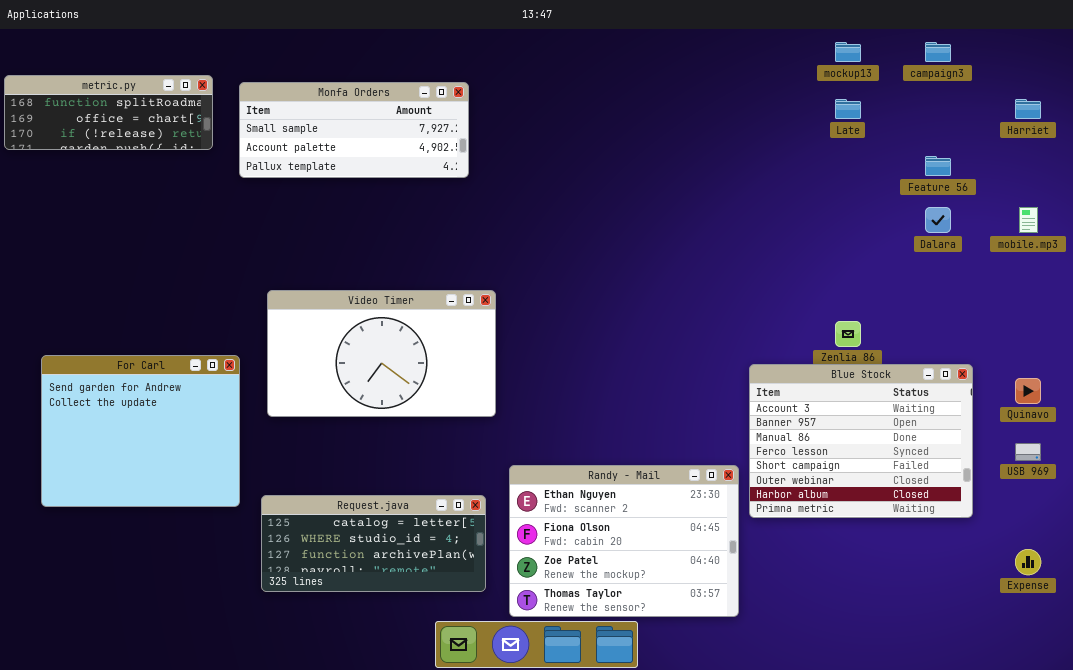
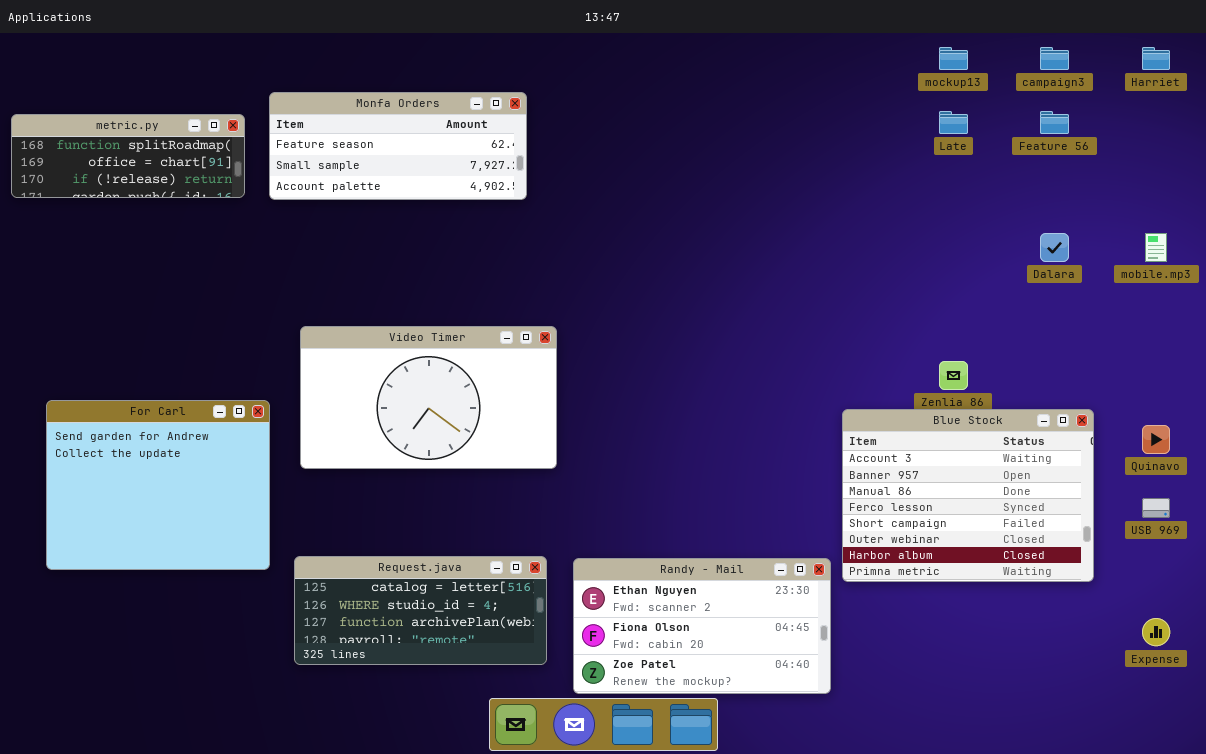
metric.py: [4,75,213,150] -> [11,114,245,198], moved
Monfa Orders: [239,82,469,178] -> [269,92,527,200], scrolled up 1 row
Harriet: [1015,99,1041,119] -> [1142,47,1170,70], moved
Feature 56: [925,156,951,176] -> [1040,111,1069,134], moved
Randy - Mail: [509,465,739,617] -> [573,558,831,694], resized

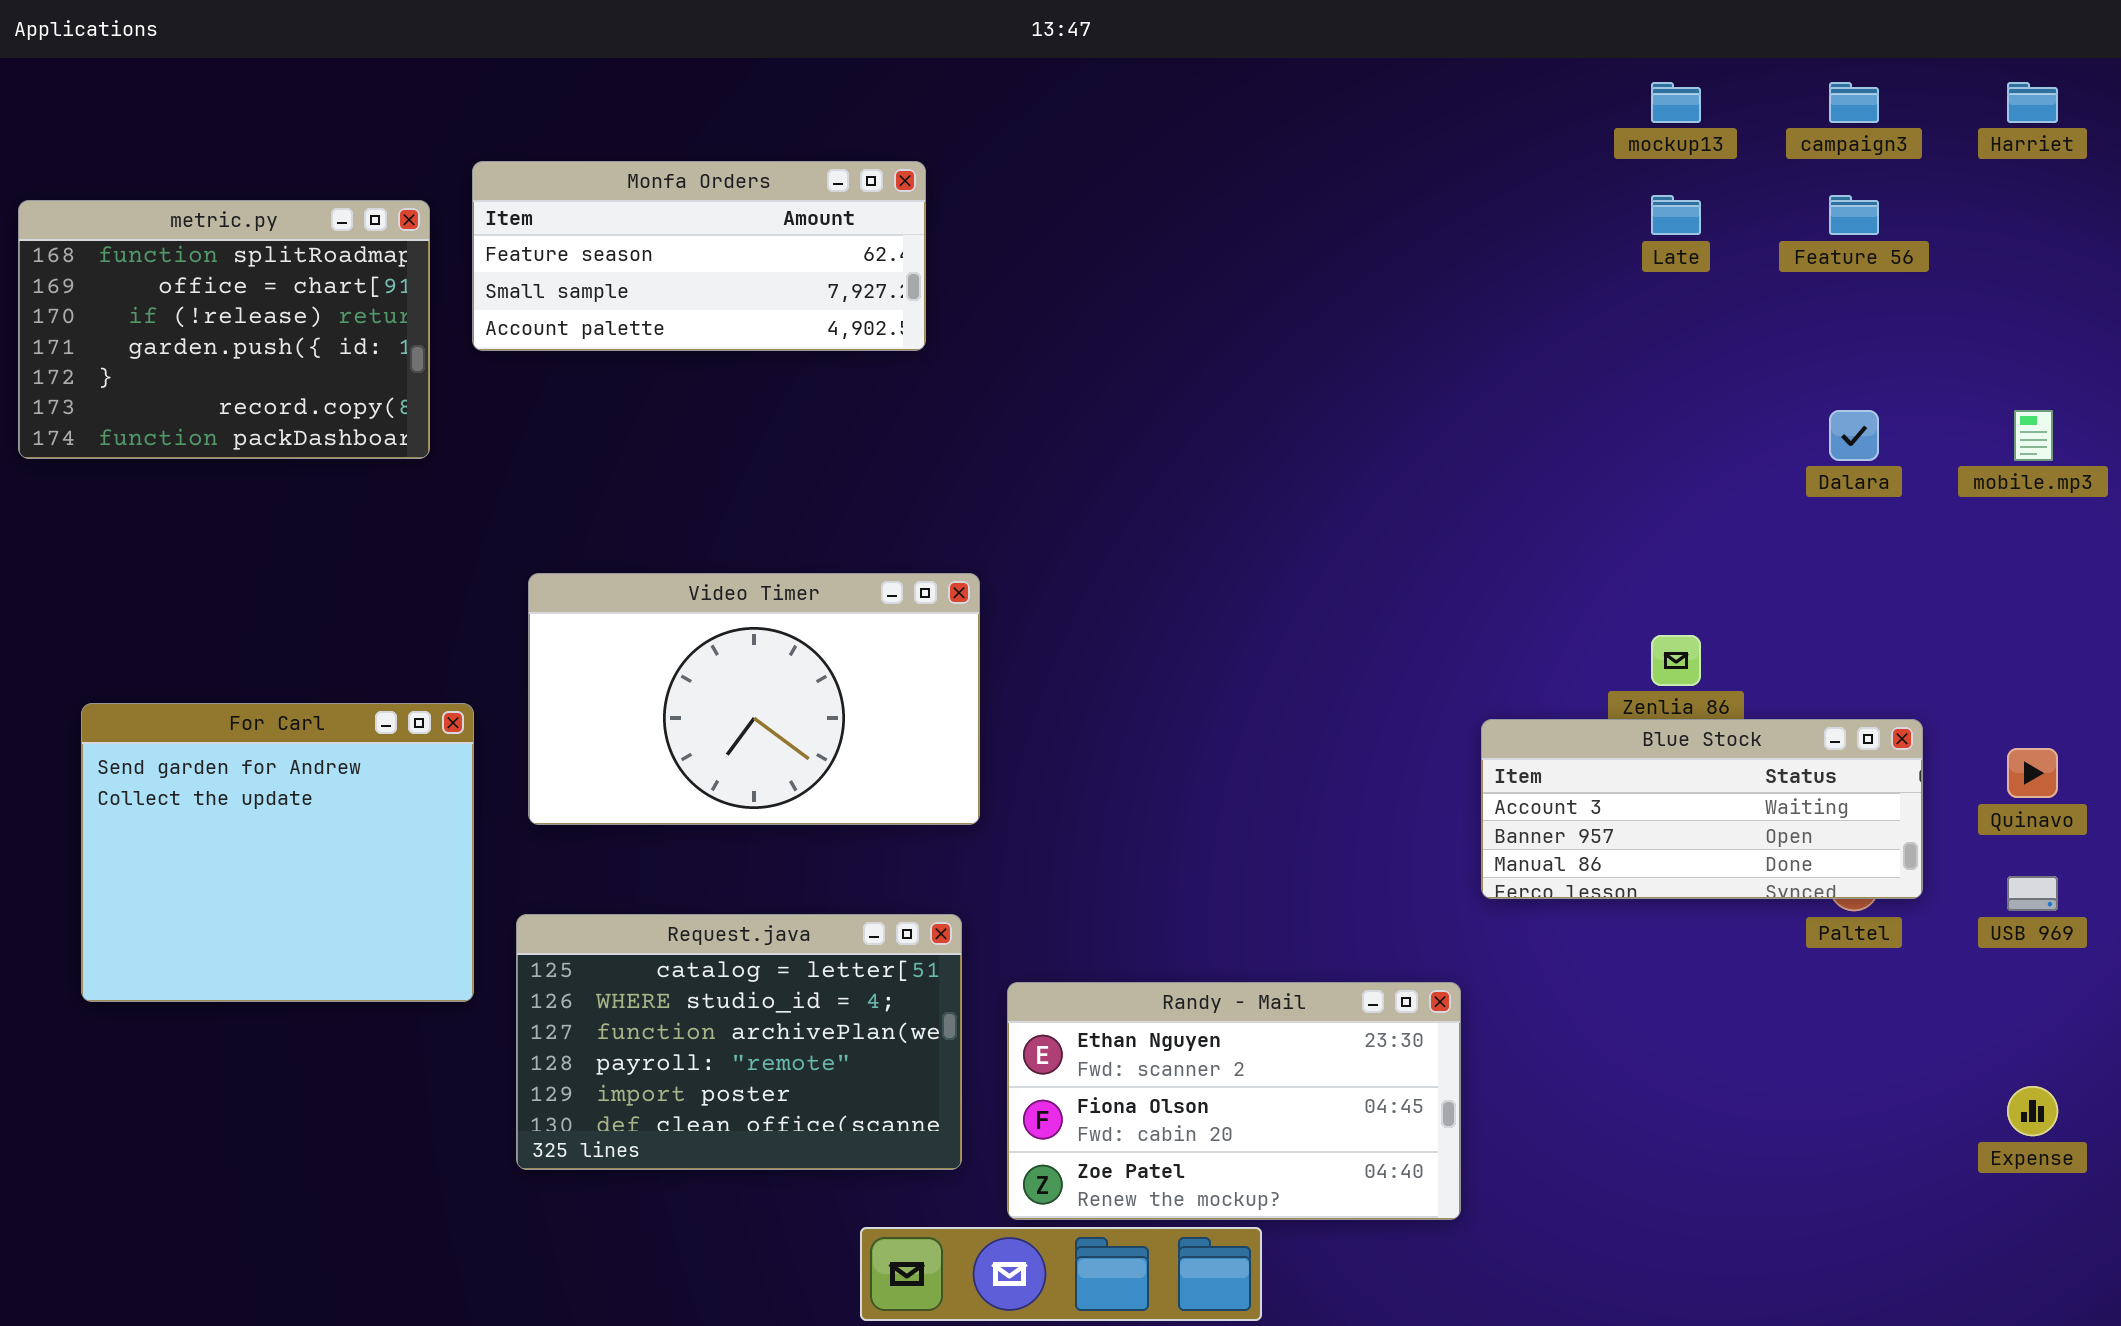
metric.py: [11,114,245,198] -> [18,200,430,459], resized
Blue Stock: [842,409,1094,582] -> [1481,719,1923,899], resized
Request.java: [294,556,547,665] -> [516,914,962,1170], resized

